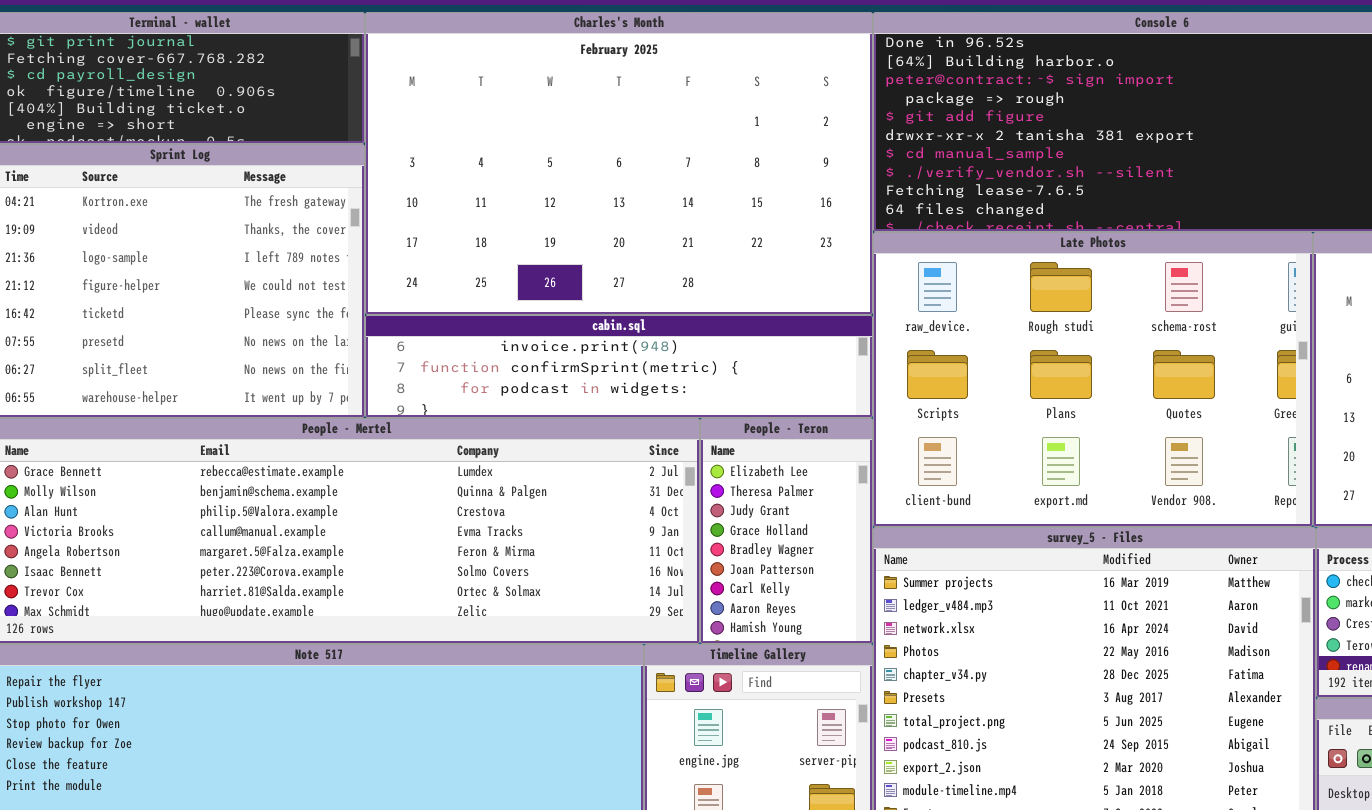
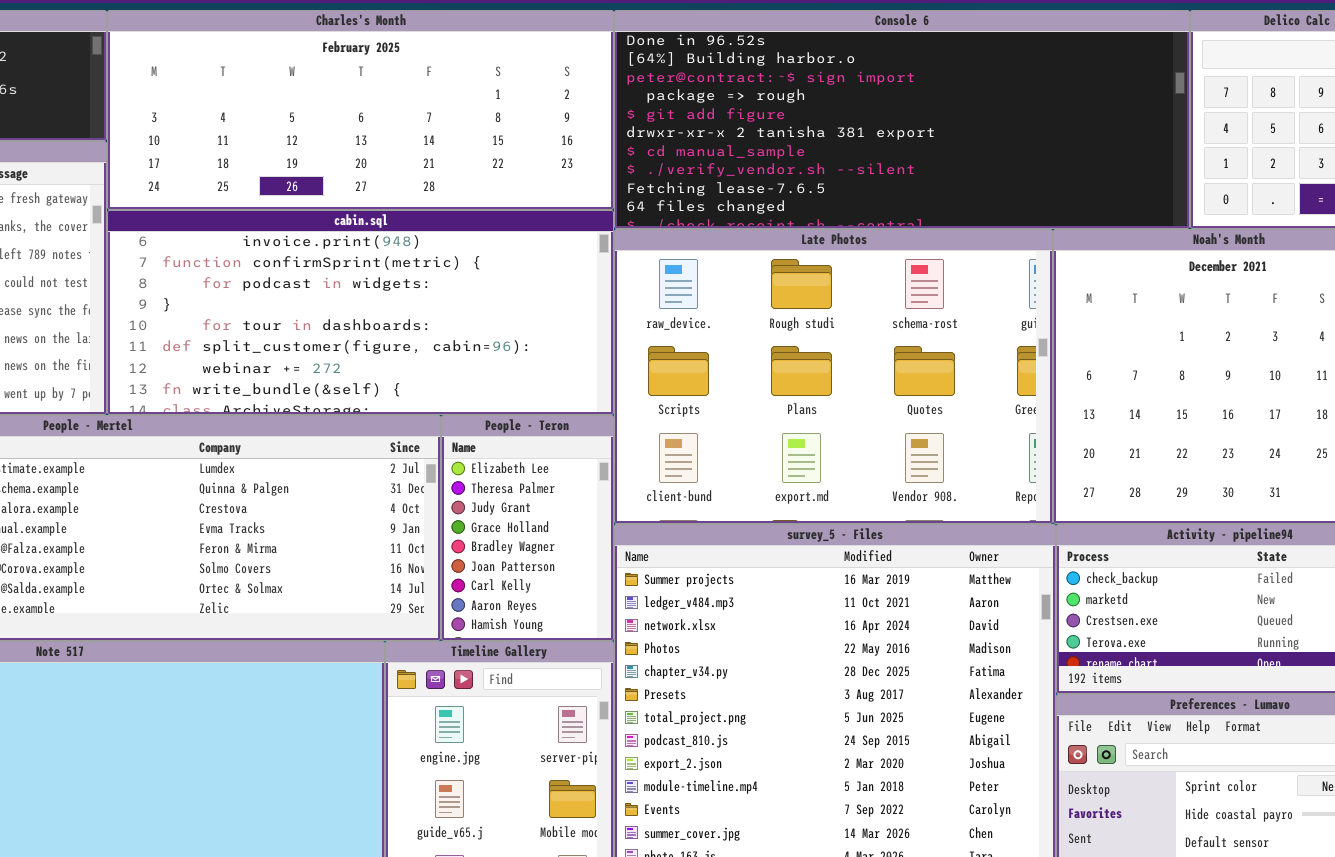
Charles's Month: [365,12,873,315] -> [107,10,614,210], resized
cabin.sql: [365,315,873,418] -> [107,210,614,415], resized

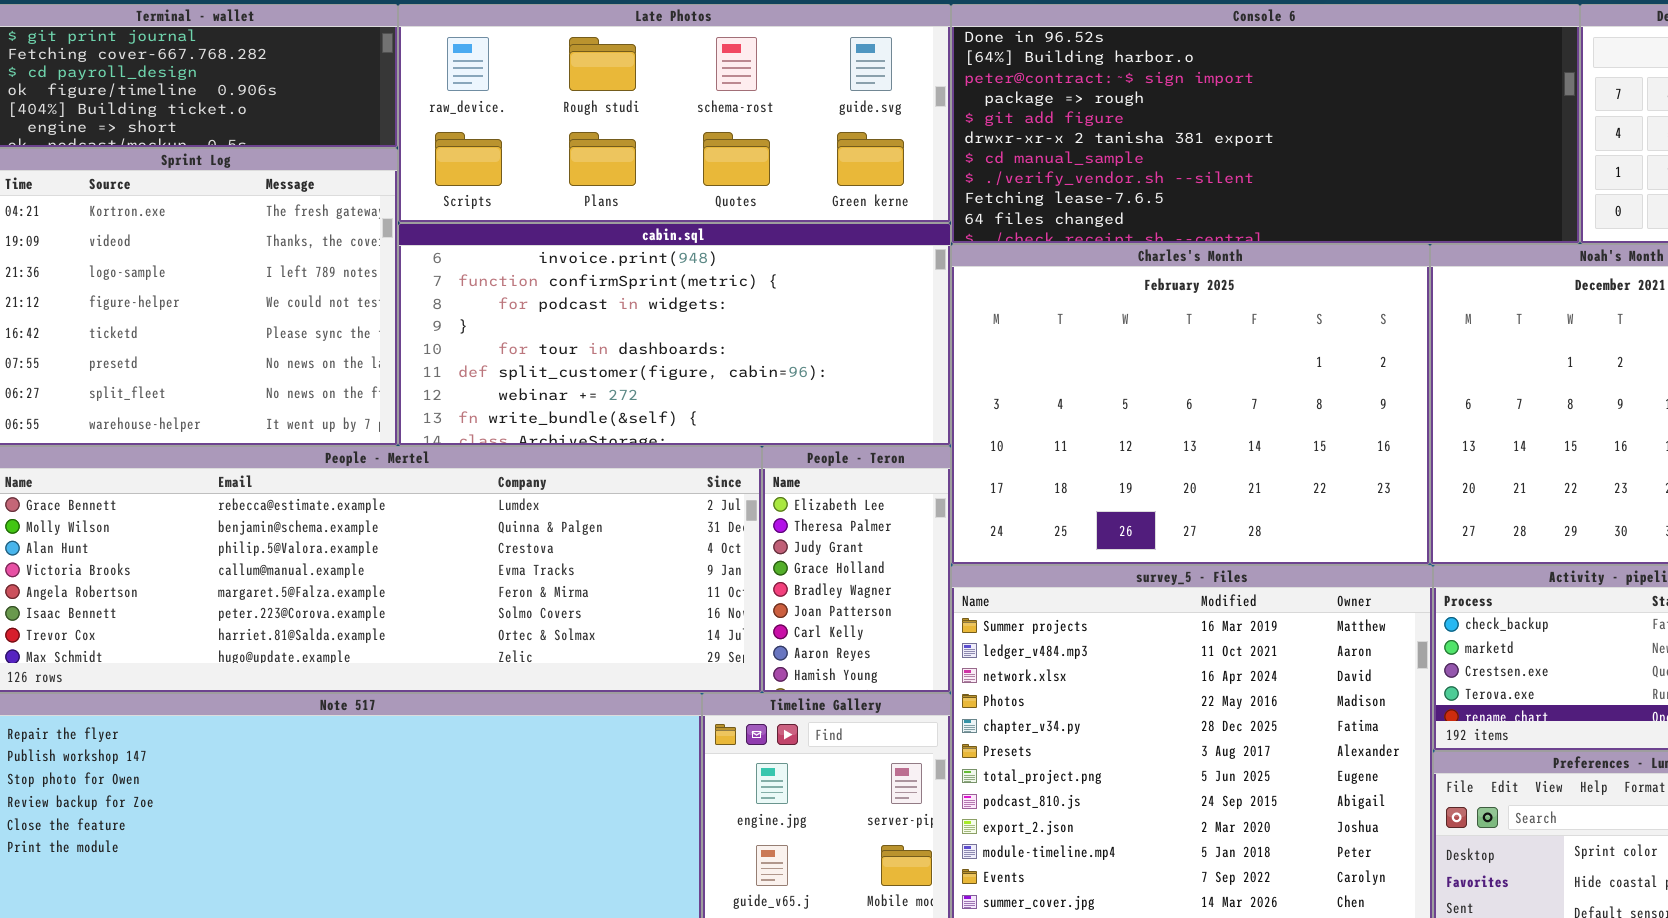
Charles's Month: [107,10,614,210] -> [951,244,1430,565], moved, resized
Late Photos: [614,229,1053,524] -> [398,4,951,223], moved, resized

